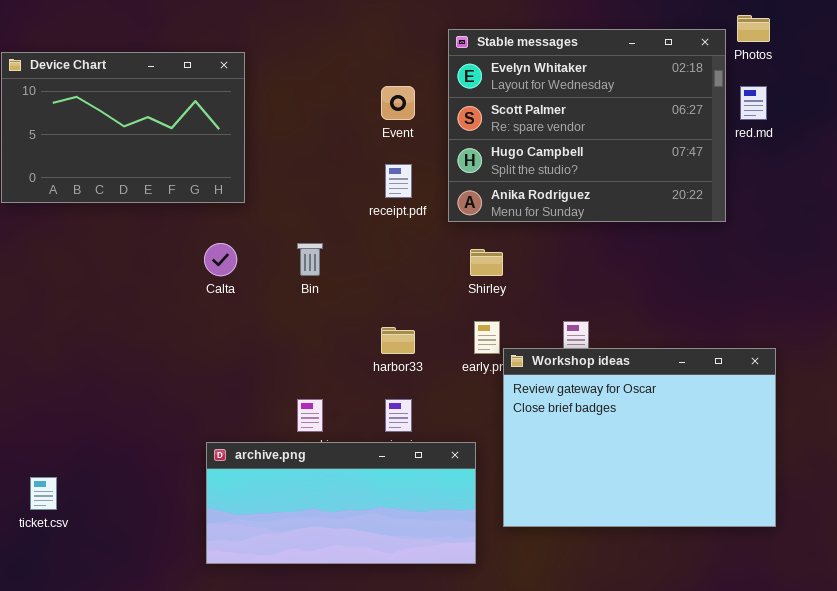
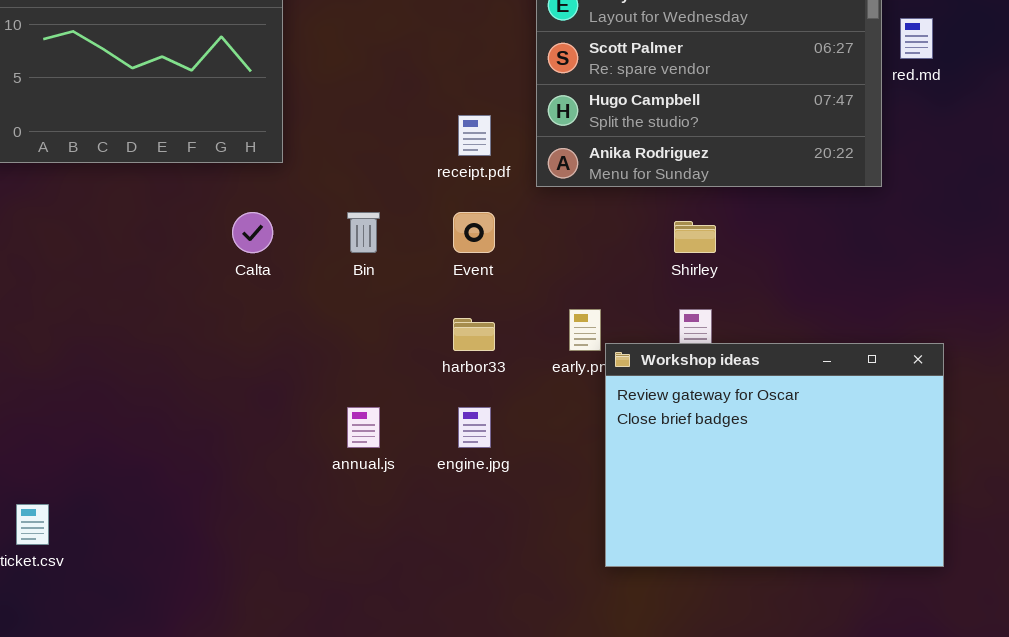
Event: [381,86,415,120] -> [453,212,495,253], moved
Shirley: [470,249,503,276] -> [674,221,716,253], moved
archive.png: [206,442,476,564] -> none, closed

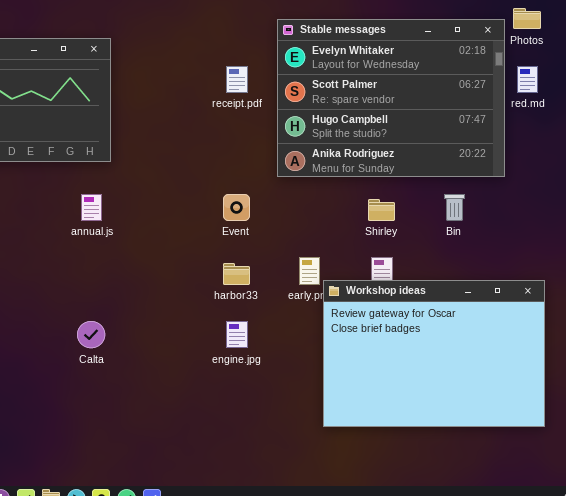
receipt.pdf: [458,115,491,156] -> [226,66,248,93], moved
Calta: [232,212,273,253] -> [77,321,105,348], moved
Bin: [347,212,380,253] -> [444,194,465,221], moved
annual.js: [347,407,380,448] -> [81,194,102,221], moved

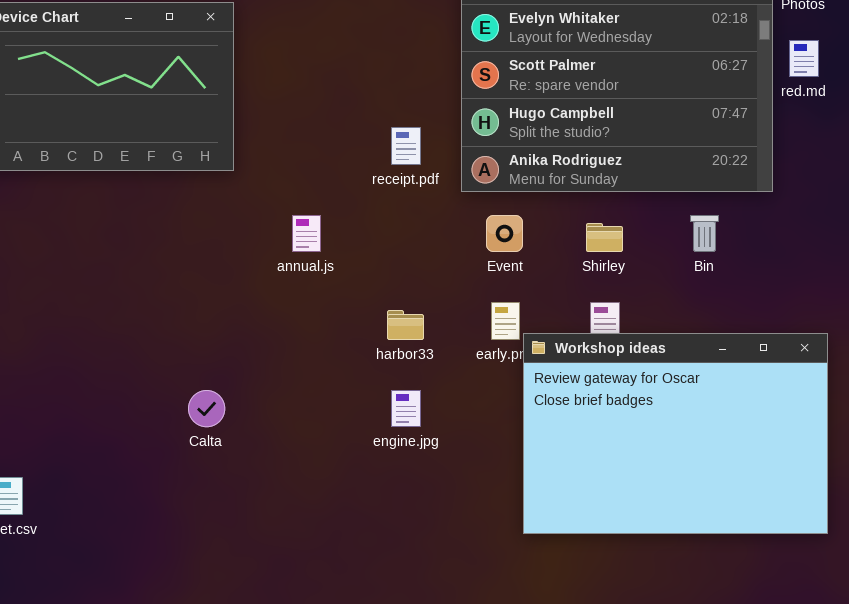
receipt.pdf: [226,66,248,93] -> [391,127,421,165], moved
annual.js: [81,194,102,221] -> [292,215,321,252], moved
Event: [223,194,250,221] -> [486,215,523,252], moved

